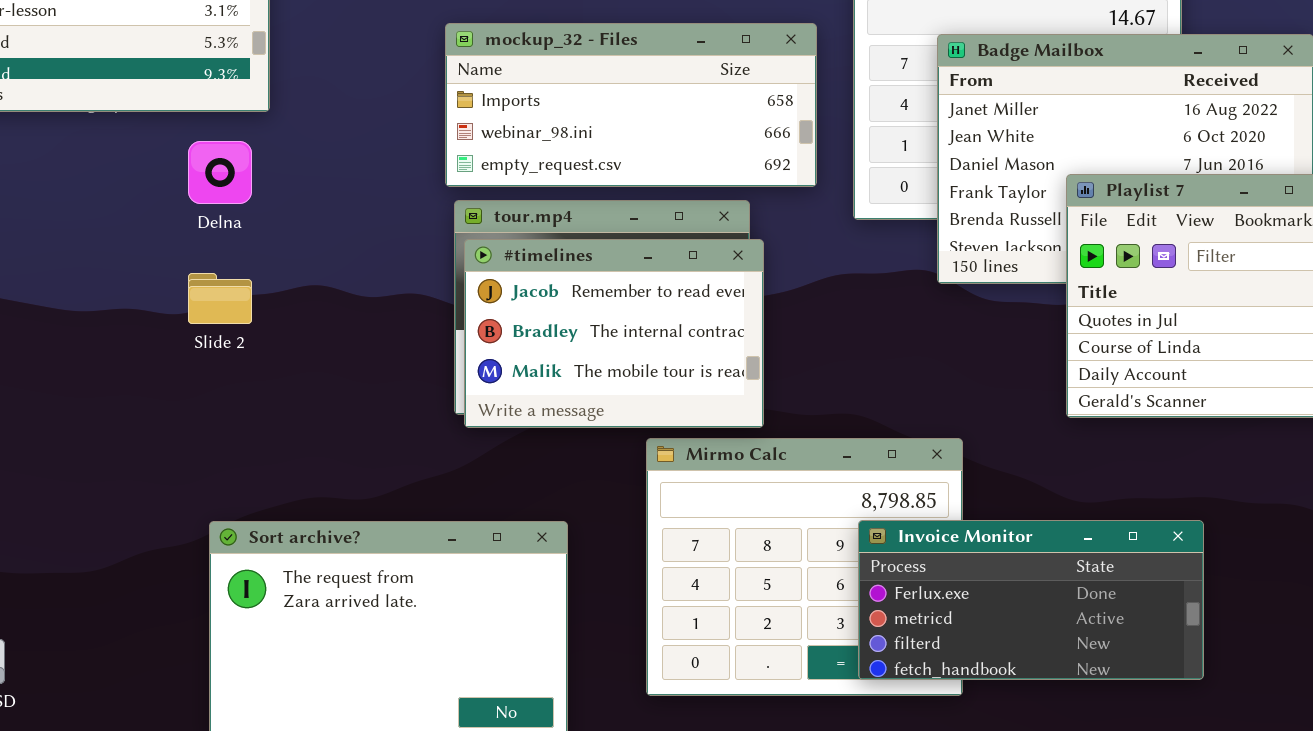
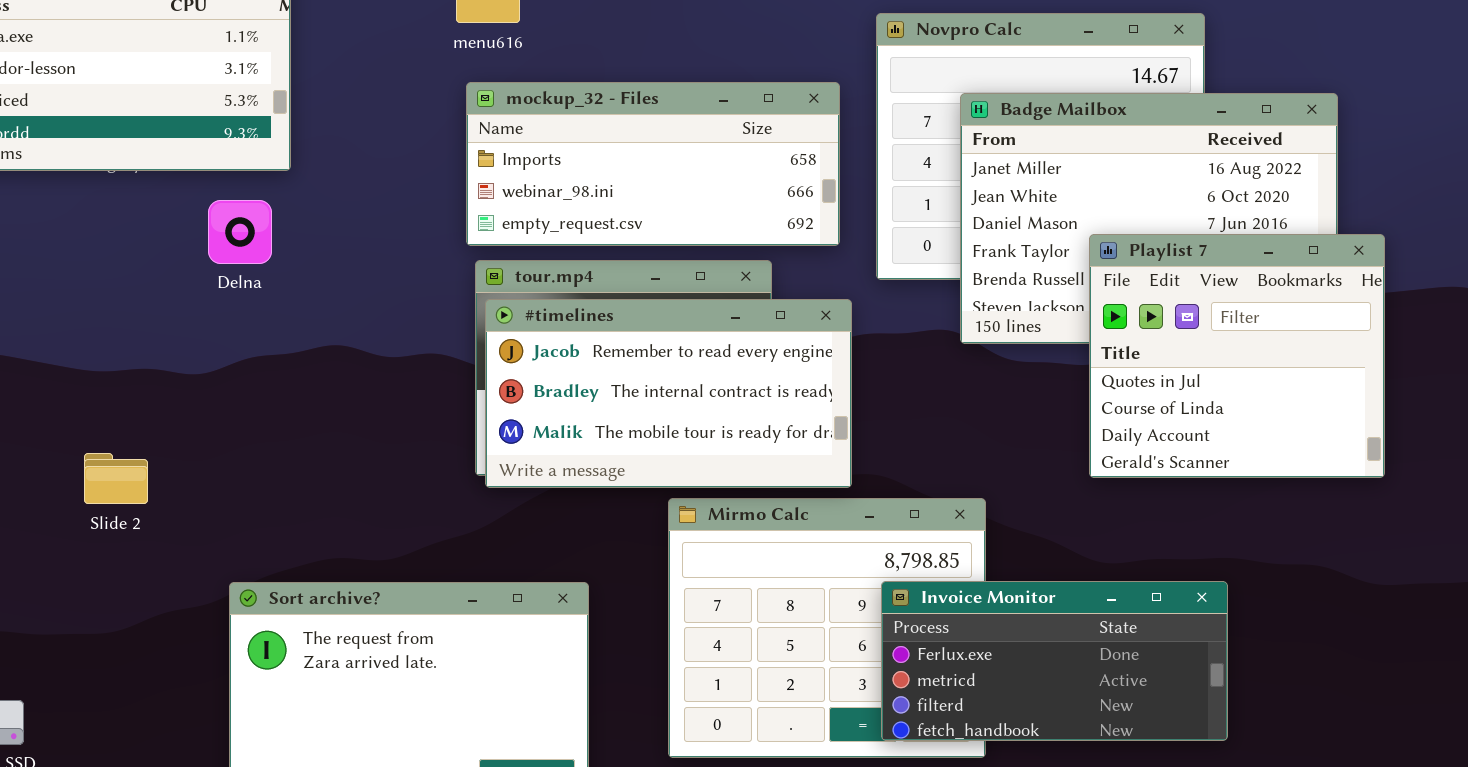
#timelines: [464,239,764,428] -> [485,299,852,488], resized
Slide 2: [188,273,252,324] -> [84,453,148,504], moved

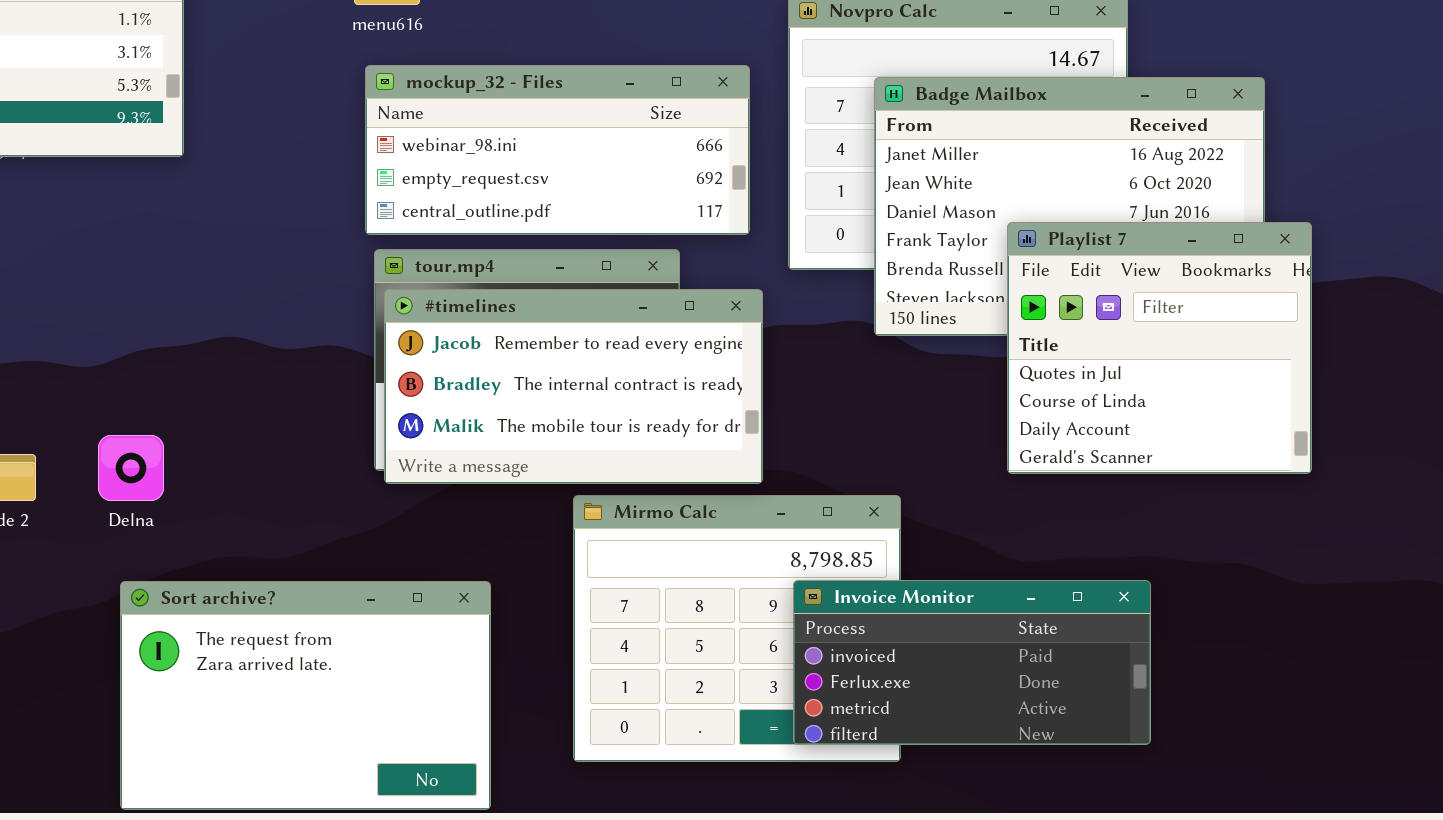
mockup_32 - Files: [466,82,840,246] -> [365,65,750,235], scrolled down 1 row
Delna: [208,200,272,264] -> [98,435,164,501], moved
Invoice Monitor: [881,581,1228,741] -> [793,580,1151,745], scrolled up 1 row

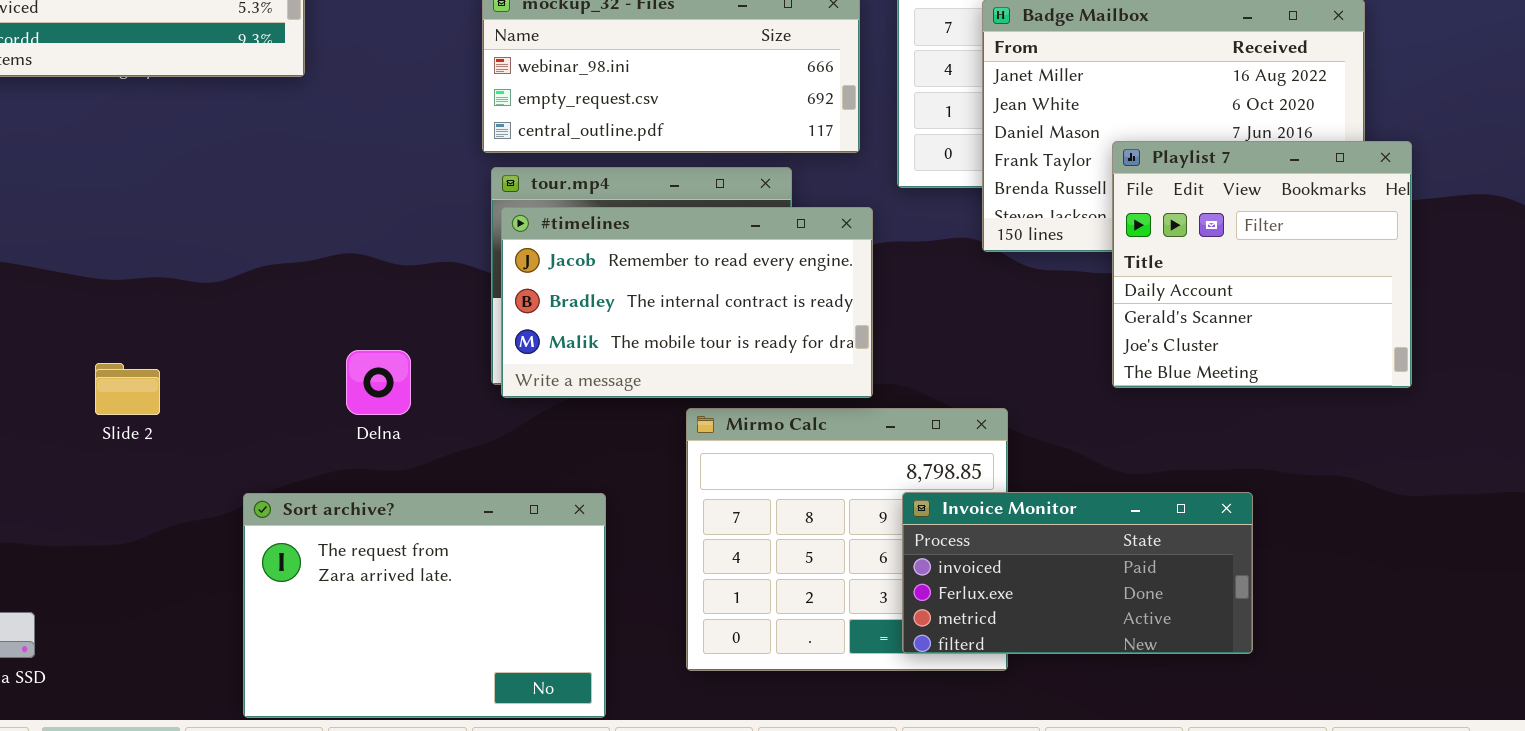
Playlist 7: [1007,222,1312,474] -> [1112,141,1412,388], scrolled down 2 rows
Delna: [98,435,164,501] -> [346,350,411,415], moved

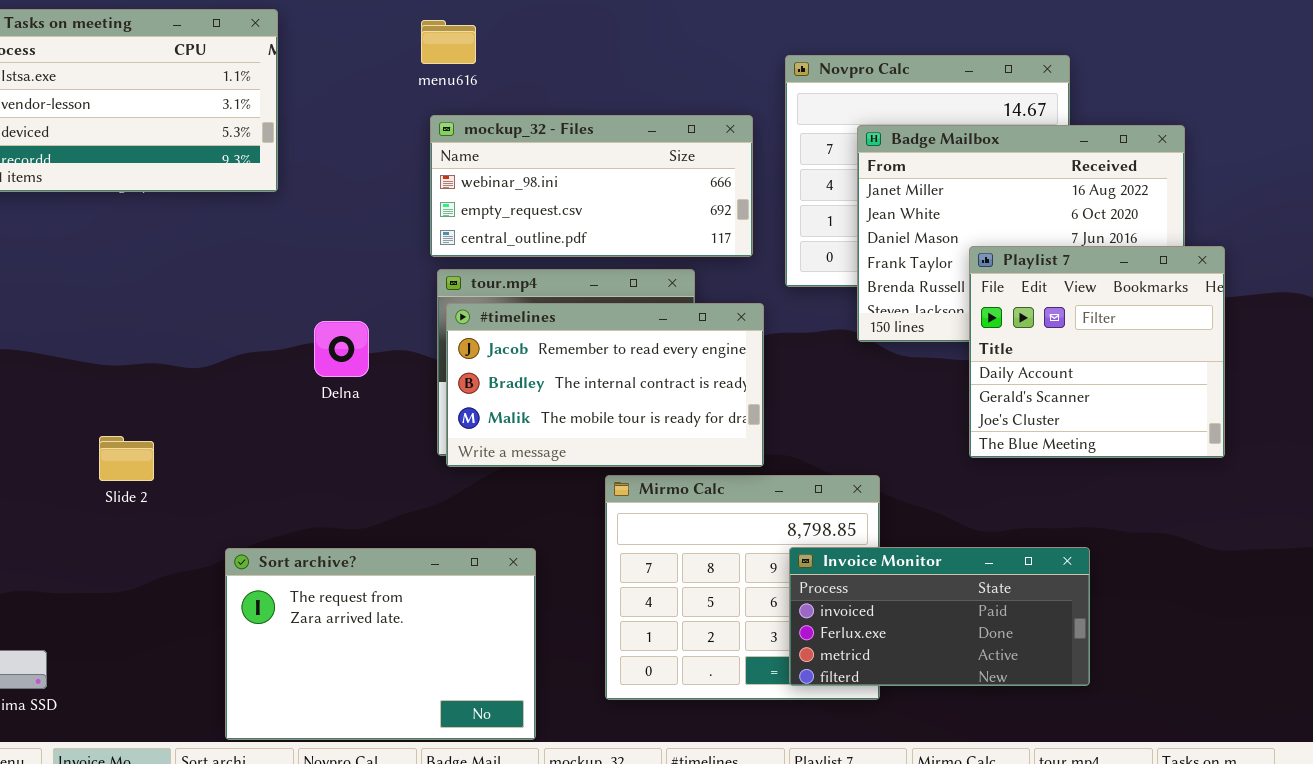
Delna: [346,350,411,415] -> [314,321,369,377], moved

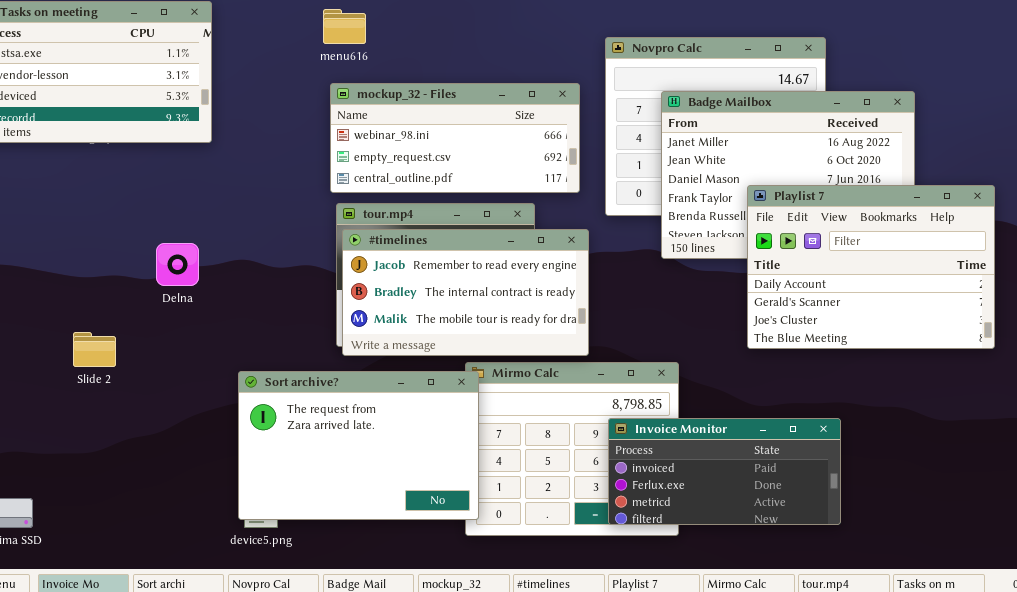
Playlist 7: [969,246,1225,458] -> [747,185,995,349], resized
Delna: [314,321,369,377] -> [156,243,199,286], moved
Sort archive?: [225,548,536,740] -> [238,371,479,520], moved

